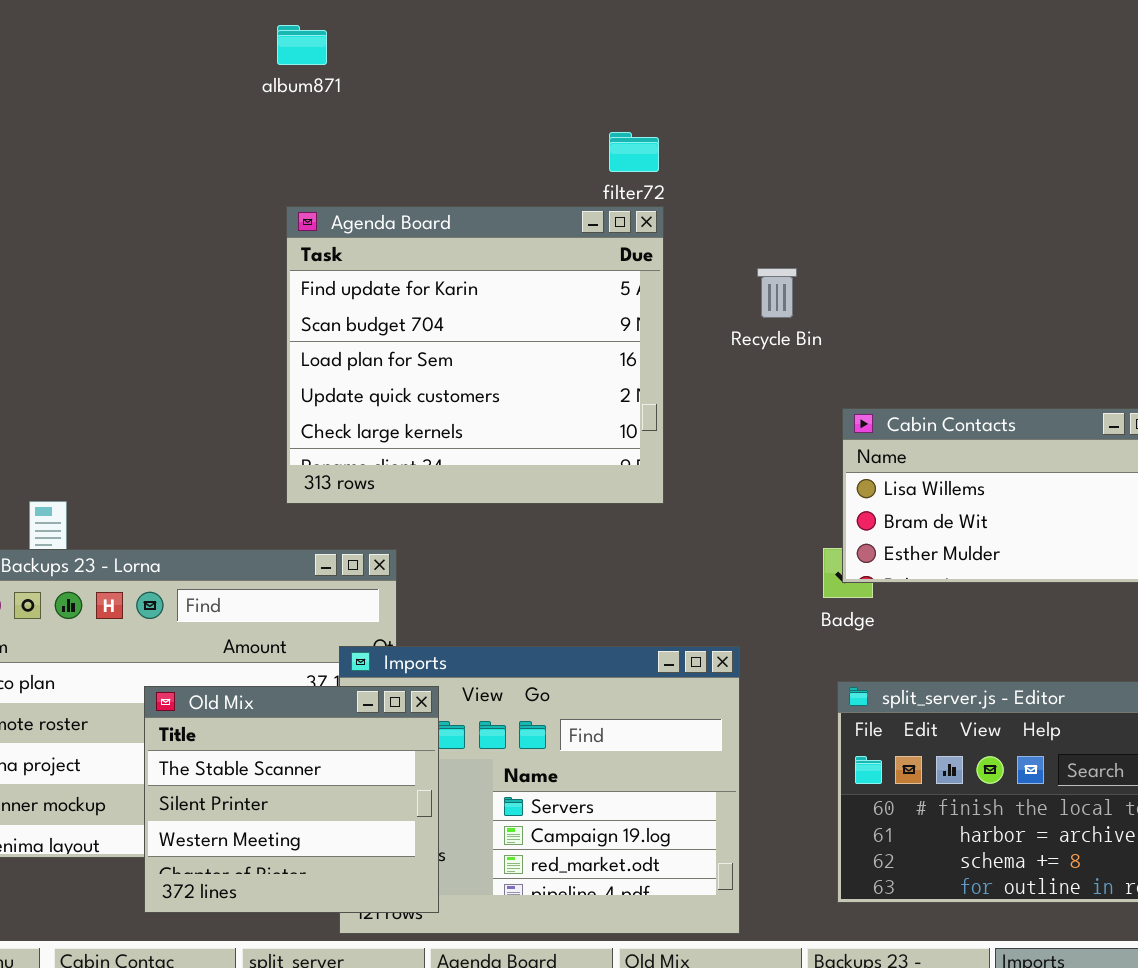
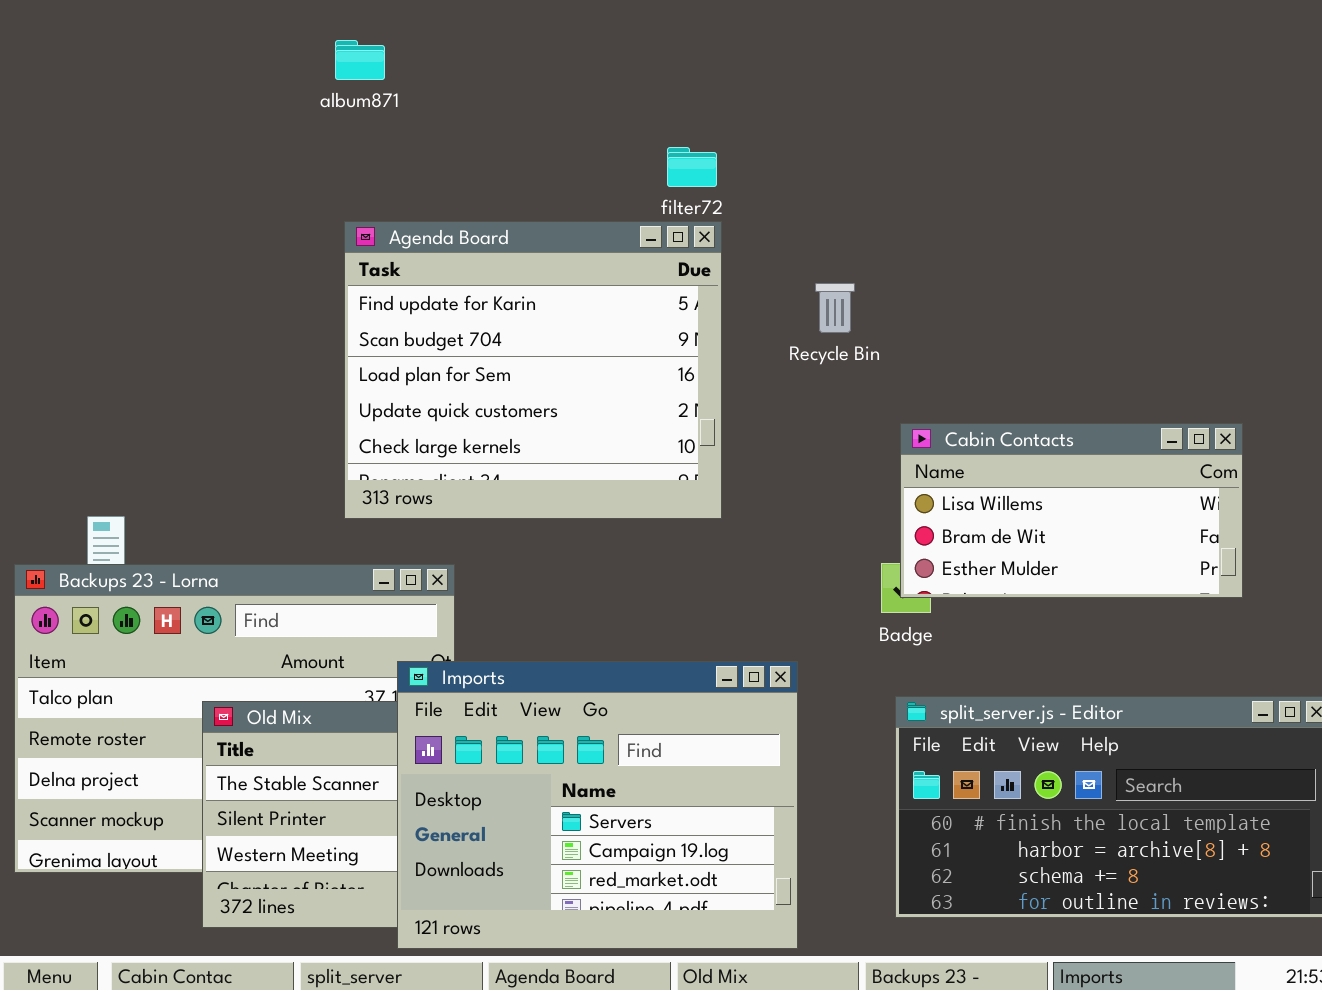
Imports: [339,646,740,934] -> [397,661,798,949], raised

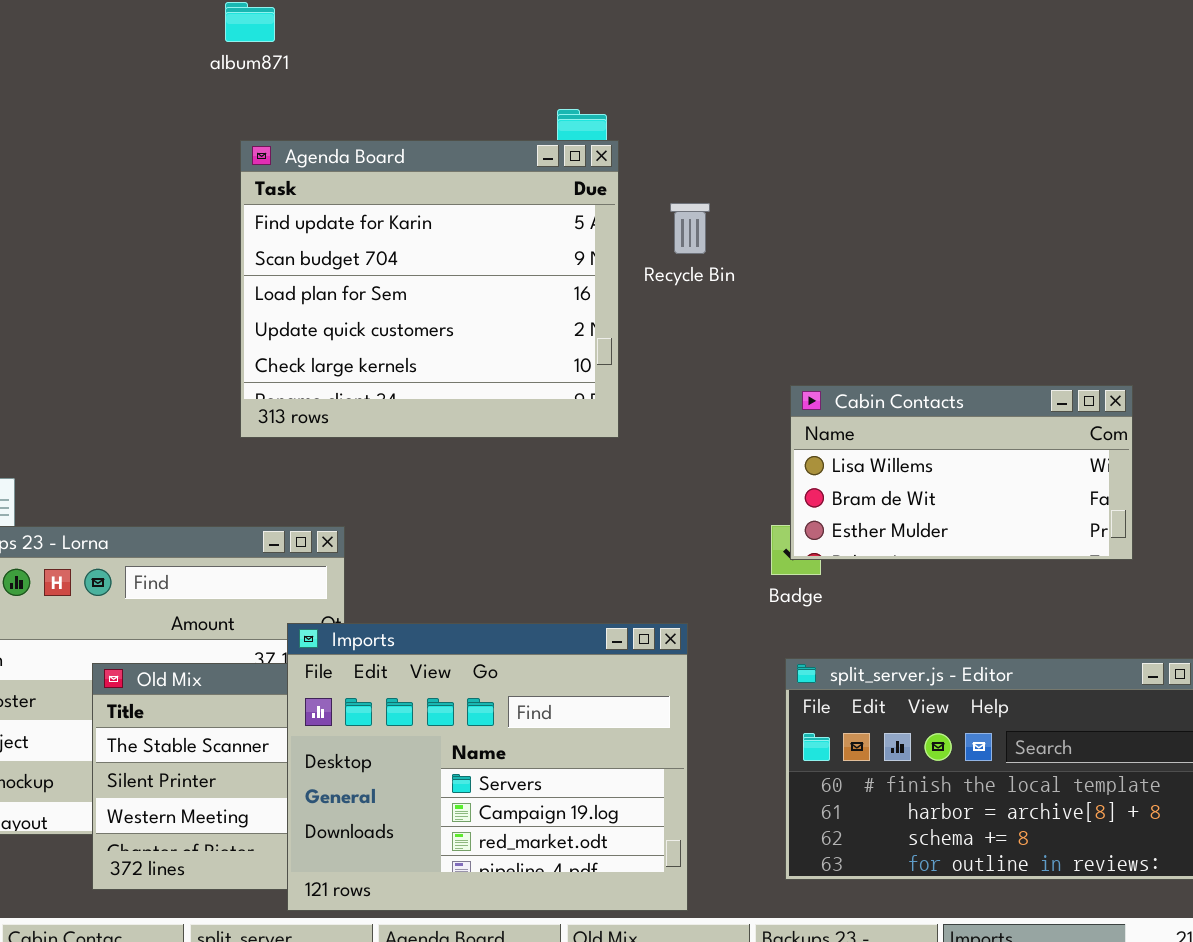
Agenda Board: [344,221,722,519] -> [240,140,619,438], moved
Recycle Bin: [815,283,855,333] -> [670,203,710,254], moved

